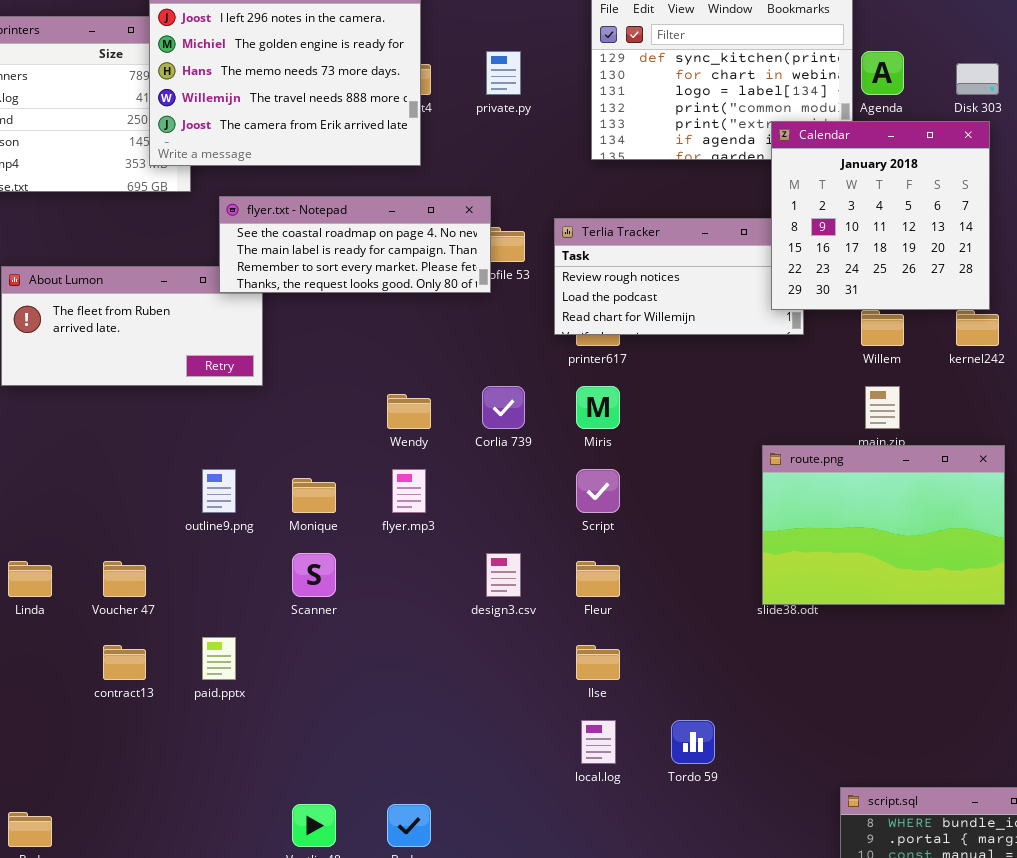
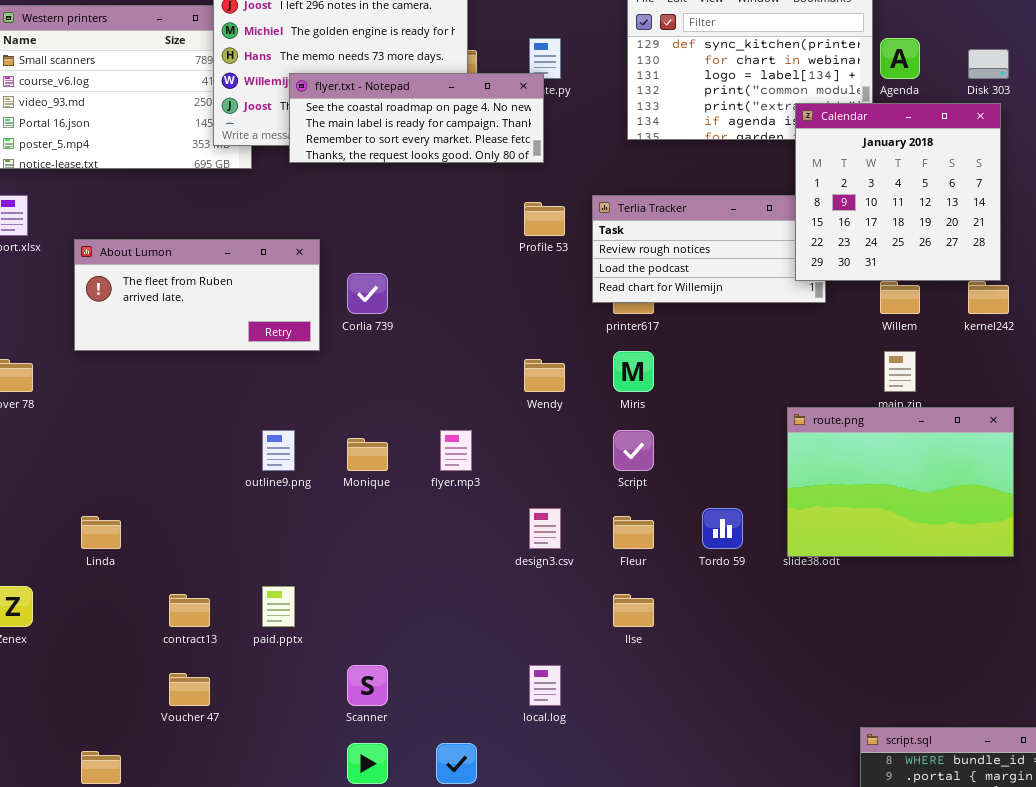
flyer.txt - Notepad: [219,196,491,293] -> [289,73,544,163], moved
Corlia 739: [482,386,525,429] -> [347,273,388,314], moved
Wendy: [387,394,431,429] -> [524,359,565,392], moved
Scanner: [292,553,336,597] -> [347,665,388,706], moved
Voucher 47: [103,561,146,597] -> [169,673,210,706], moved
local.log: [581,720,616,764] -> [529,665,561,706], moved
Tordo 59: [671,720,715,764] -> [702,508,743,549], moved

